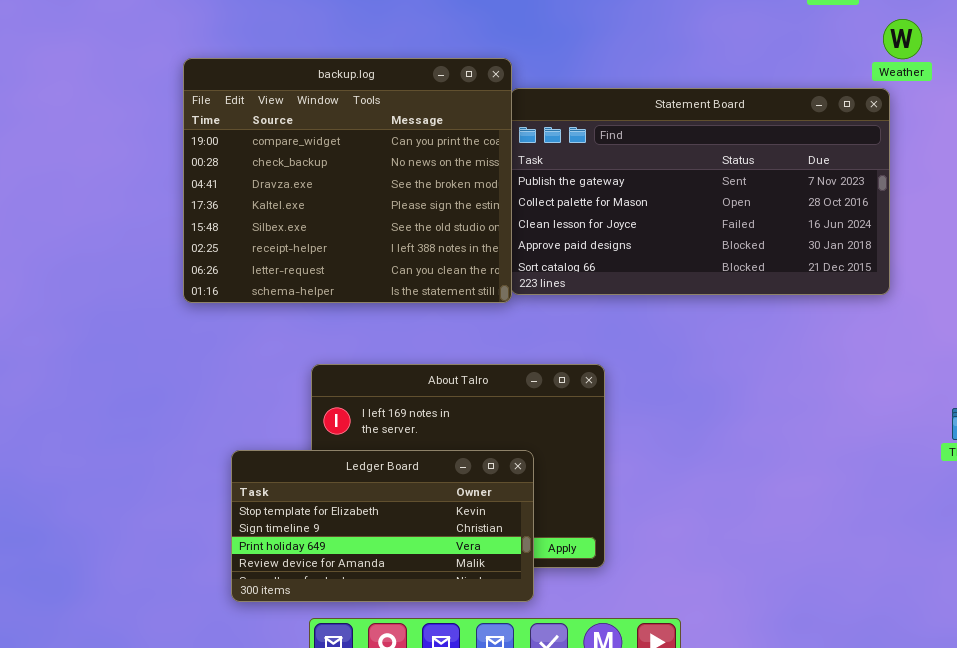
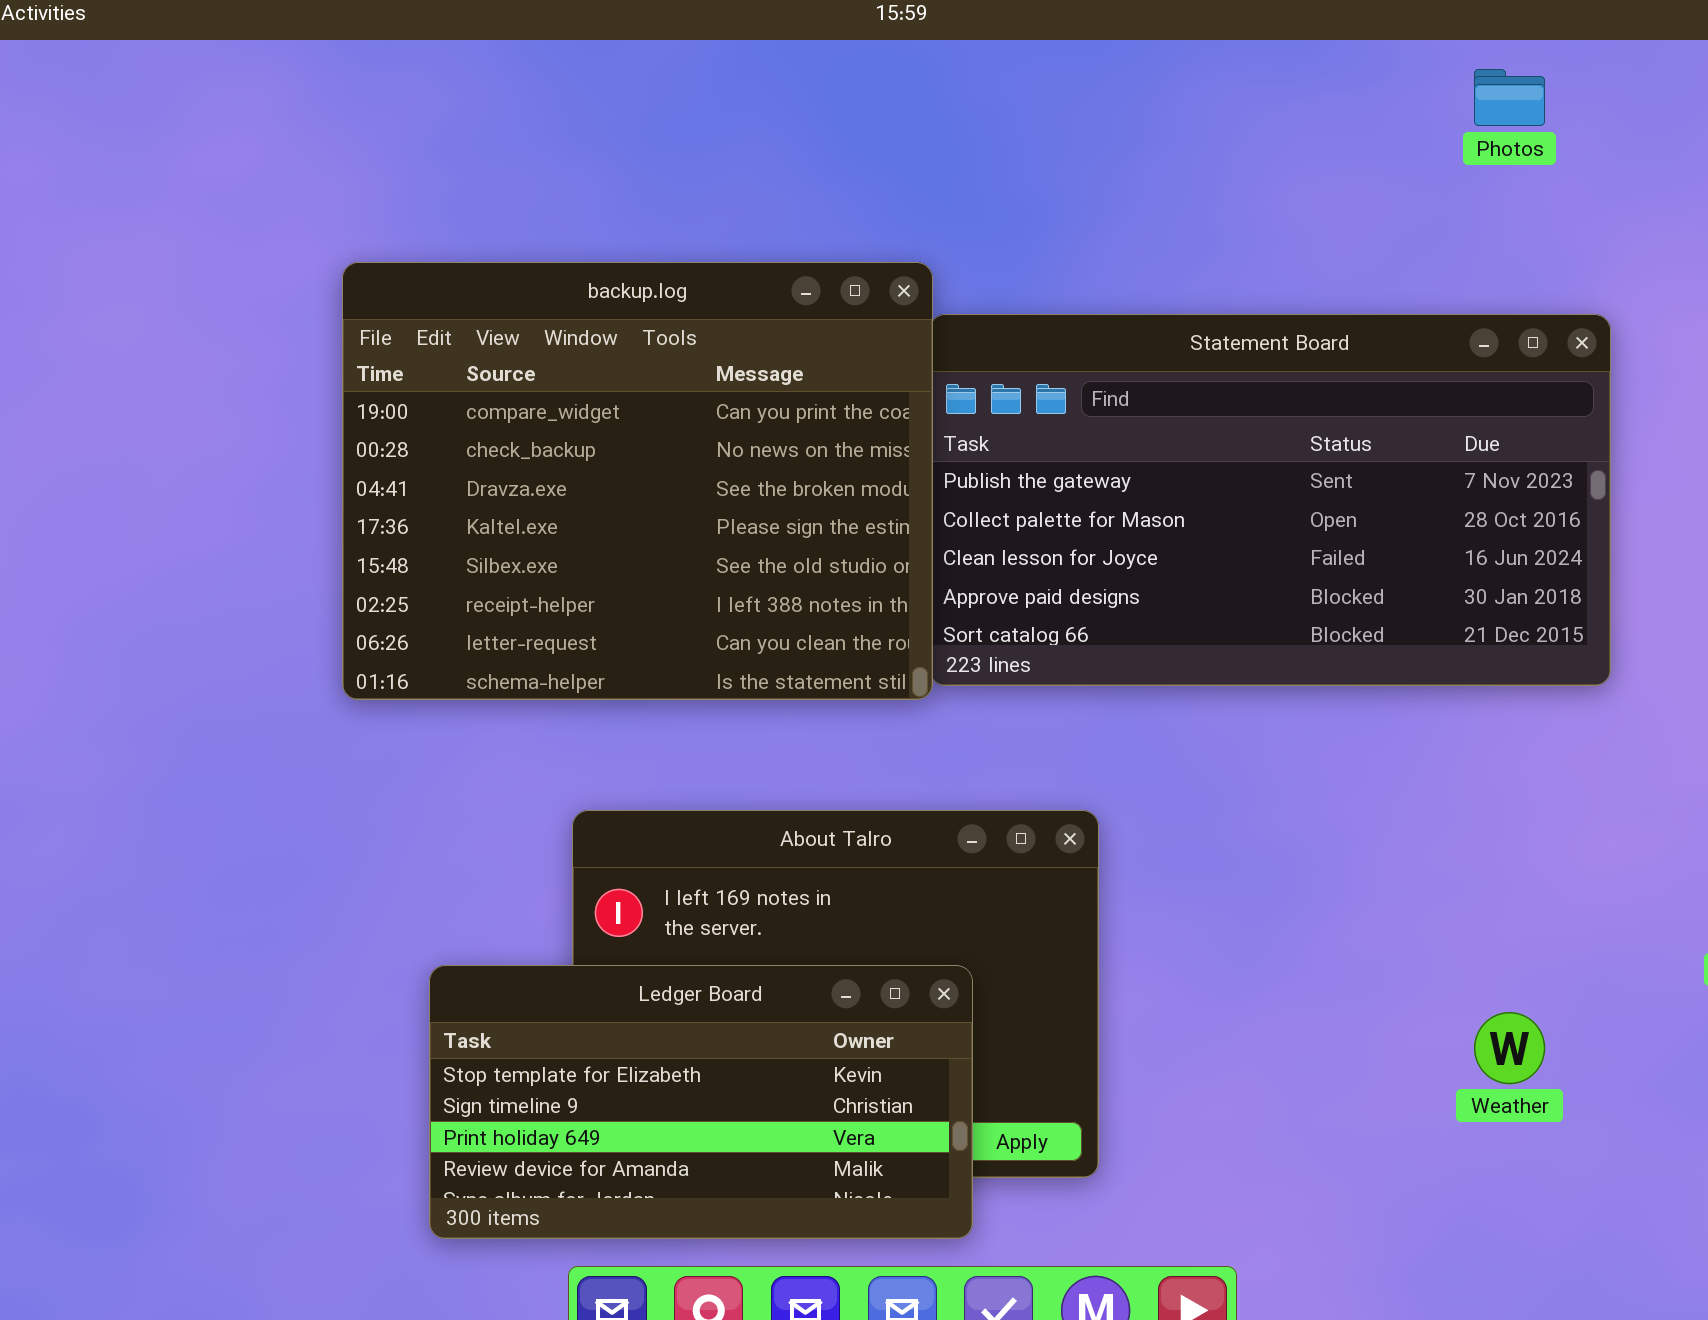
Weather: [883,19,922,59] -> [1474,1012,1545,1084], moved

